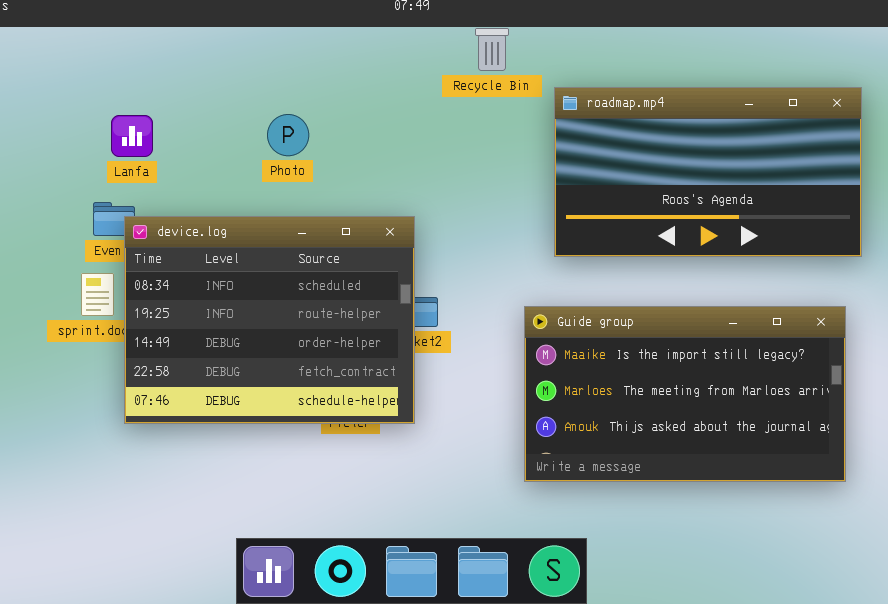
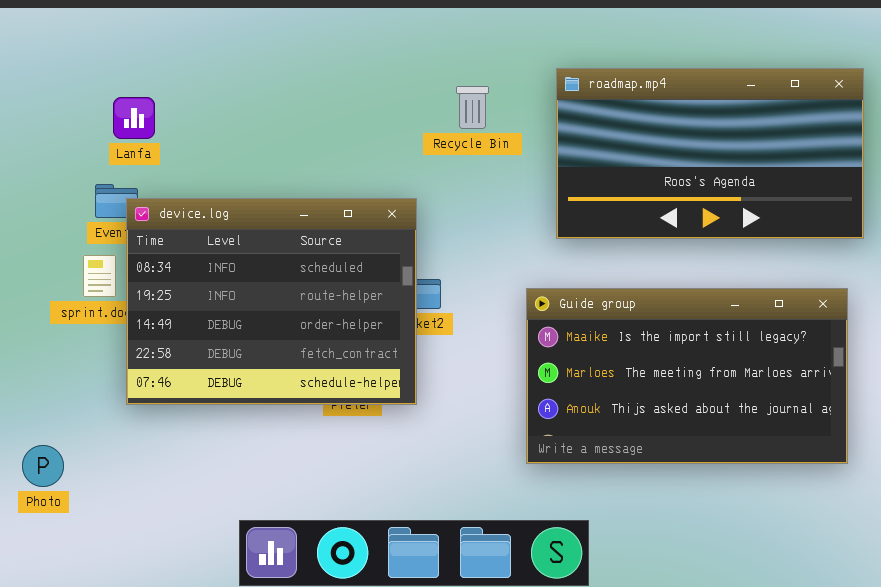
Recycle Bin: [475,28,509,71] -> [456,86,489,129], moved
Photo: [267,114,309,156] -> [22,445,64,487], moved

